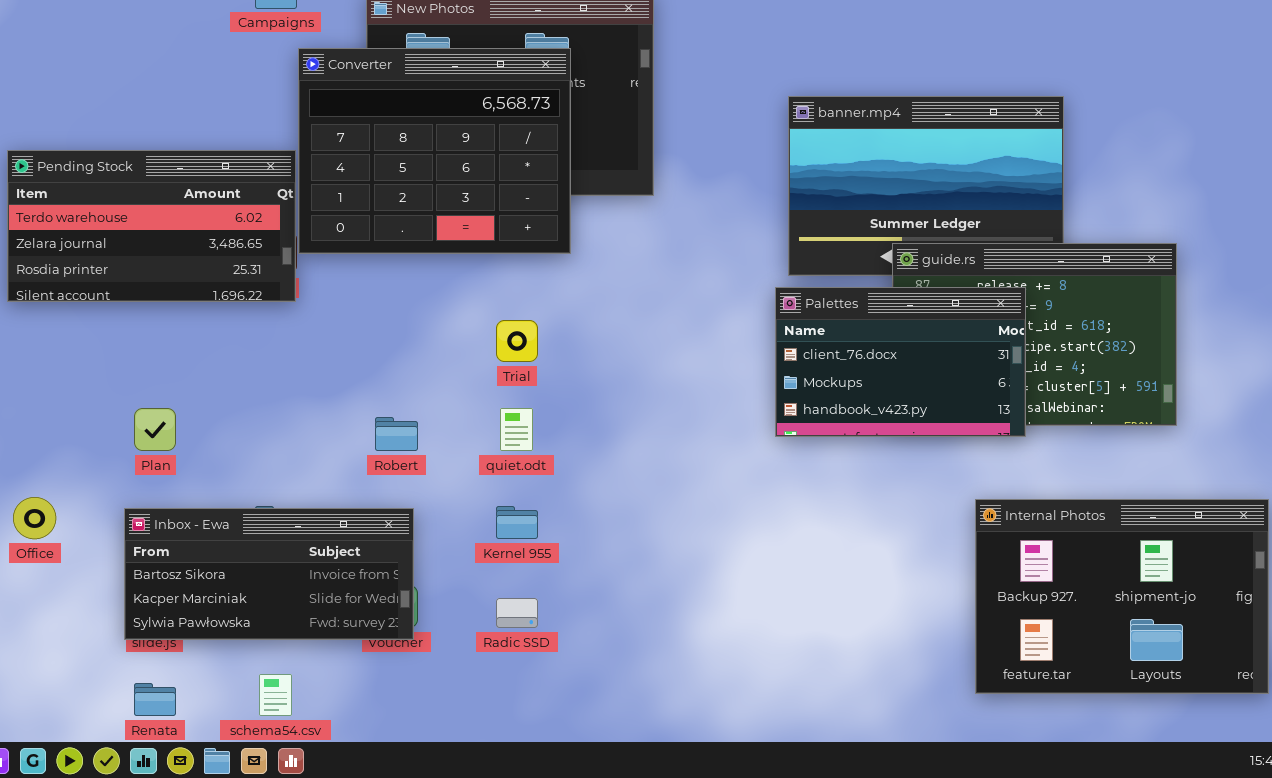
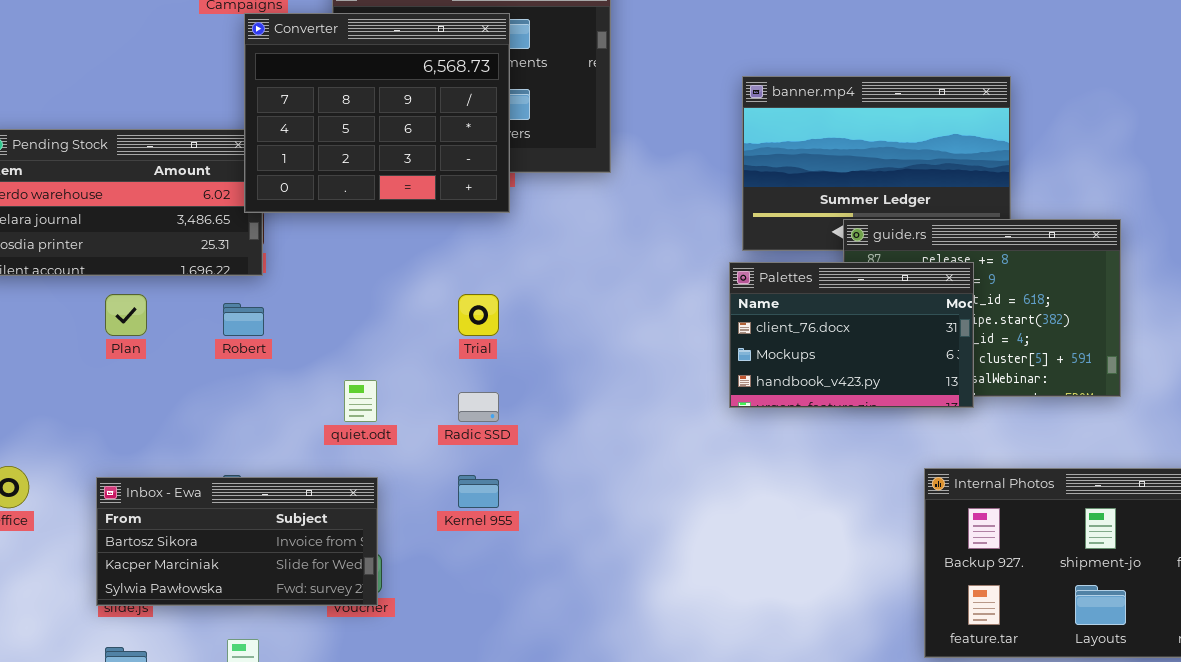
Converter: [298,48,571,254] -> [244,13,510,213], moved
Plan: [134,408,176,451] -> [105,294,147,336], moved
quiet.odt: [500,408,533,451] -> [344,380,377,422], moved
Robert: [375,417,418,451] -> [223,303,264,336], moved
Radic SSD: [496,598,538,628] -> [458,392,499,422], moved

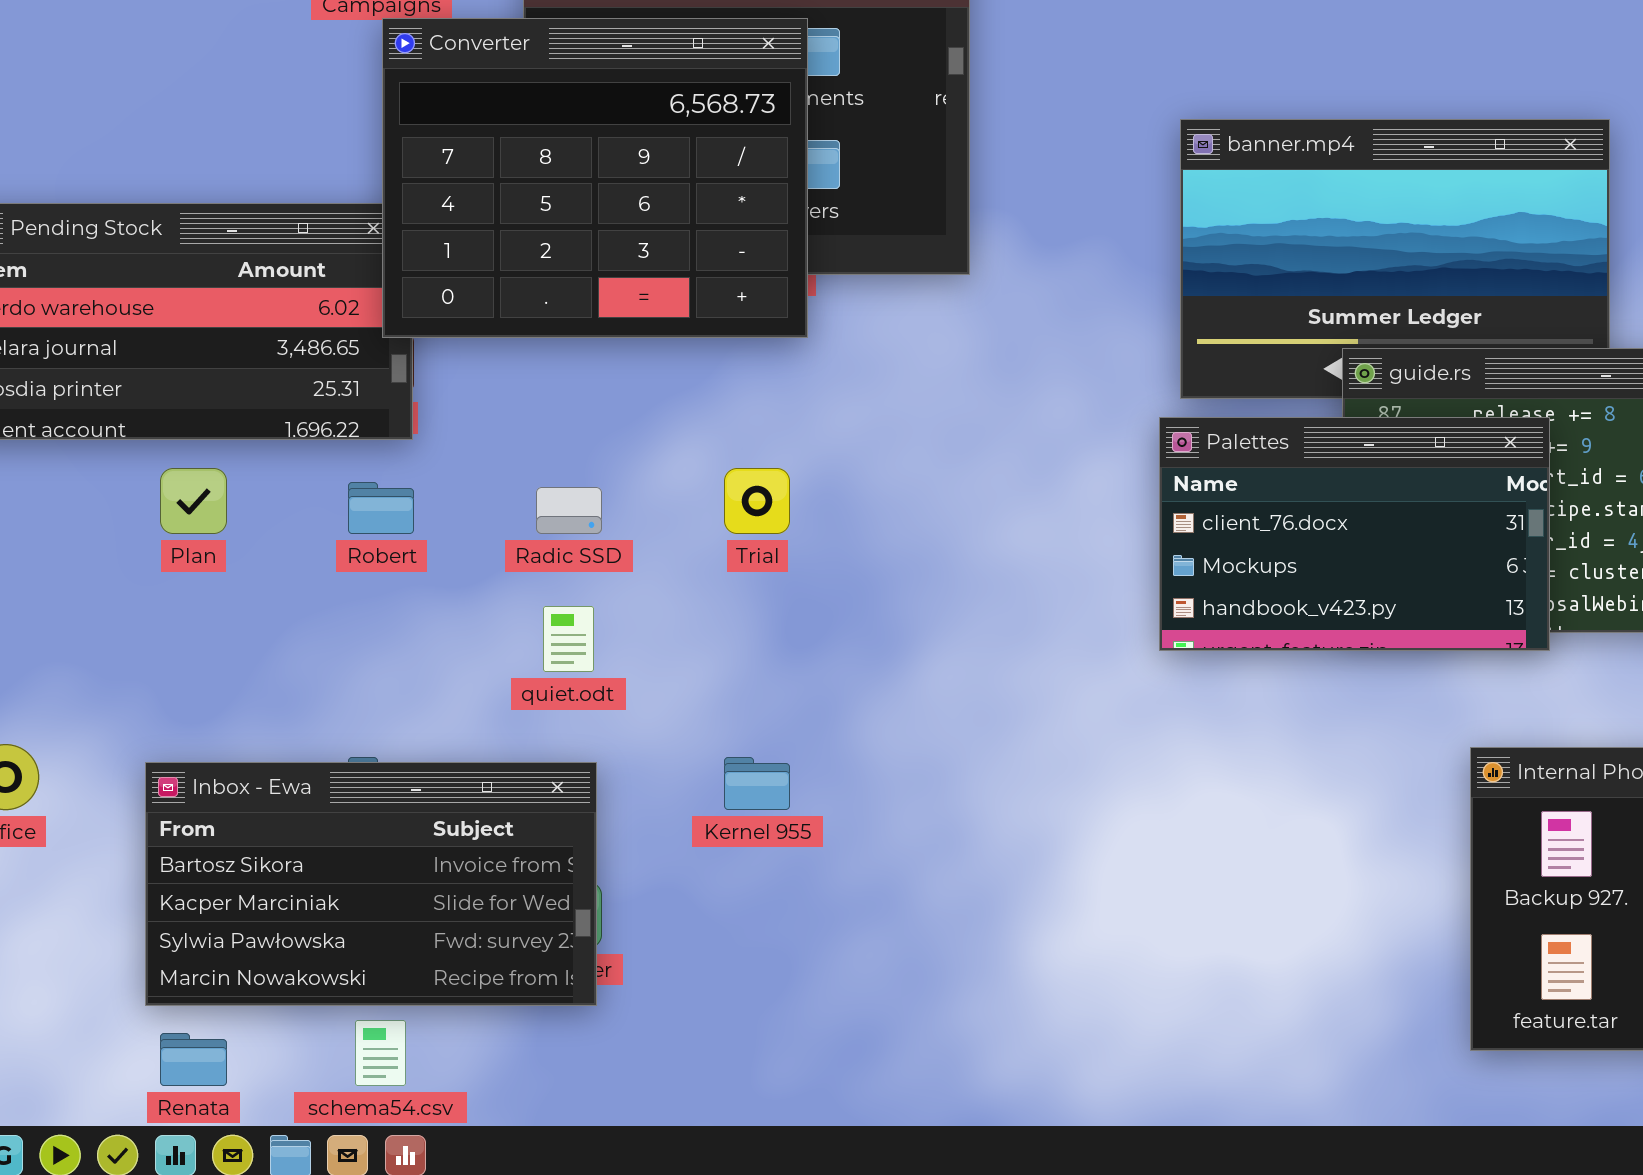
Radic SSD: [458,392,499,422] -> [536,487,602,534], moved
Inbox - Ewa: [96,477,378,606] -> [145,762,597,1006], resized

